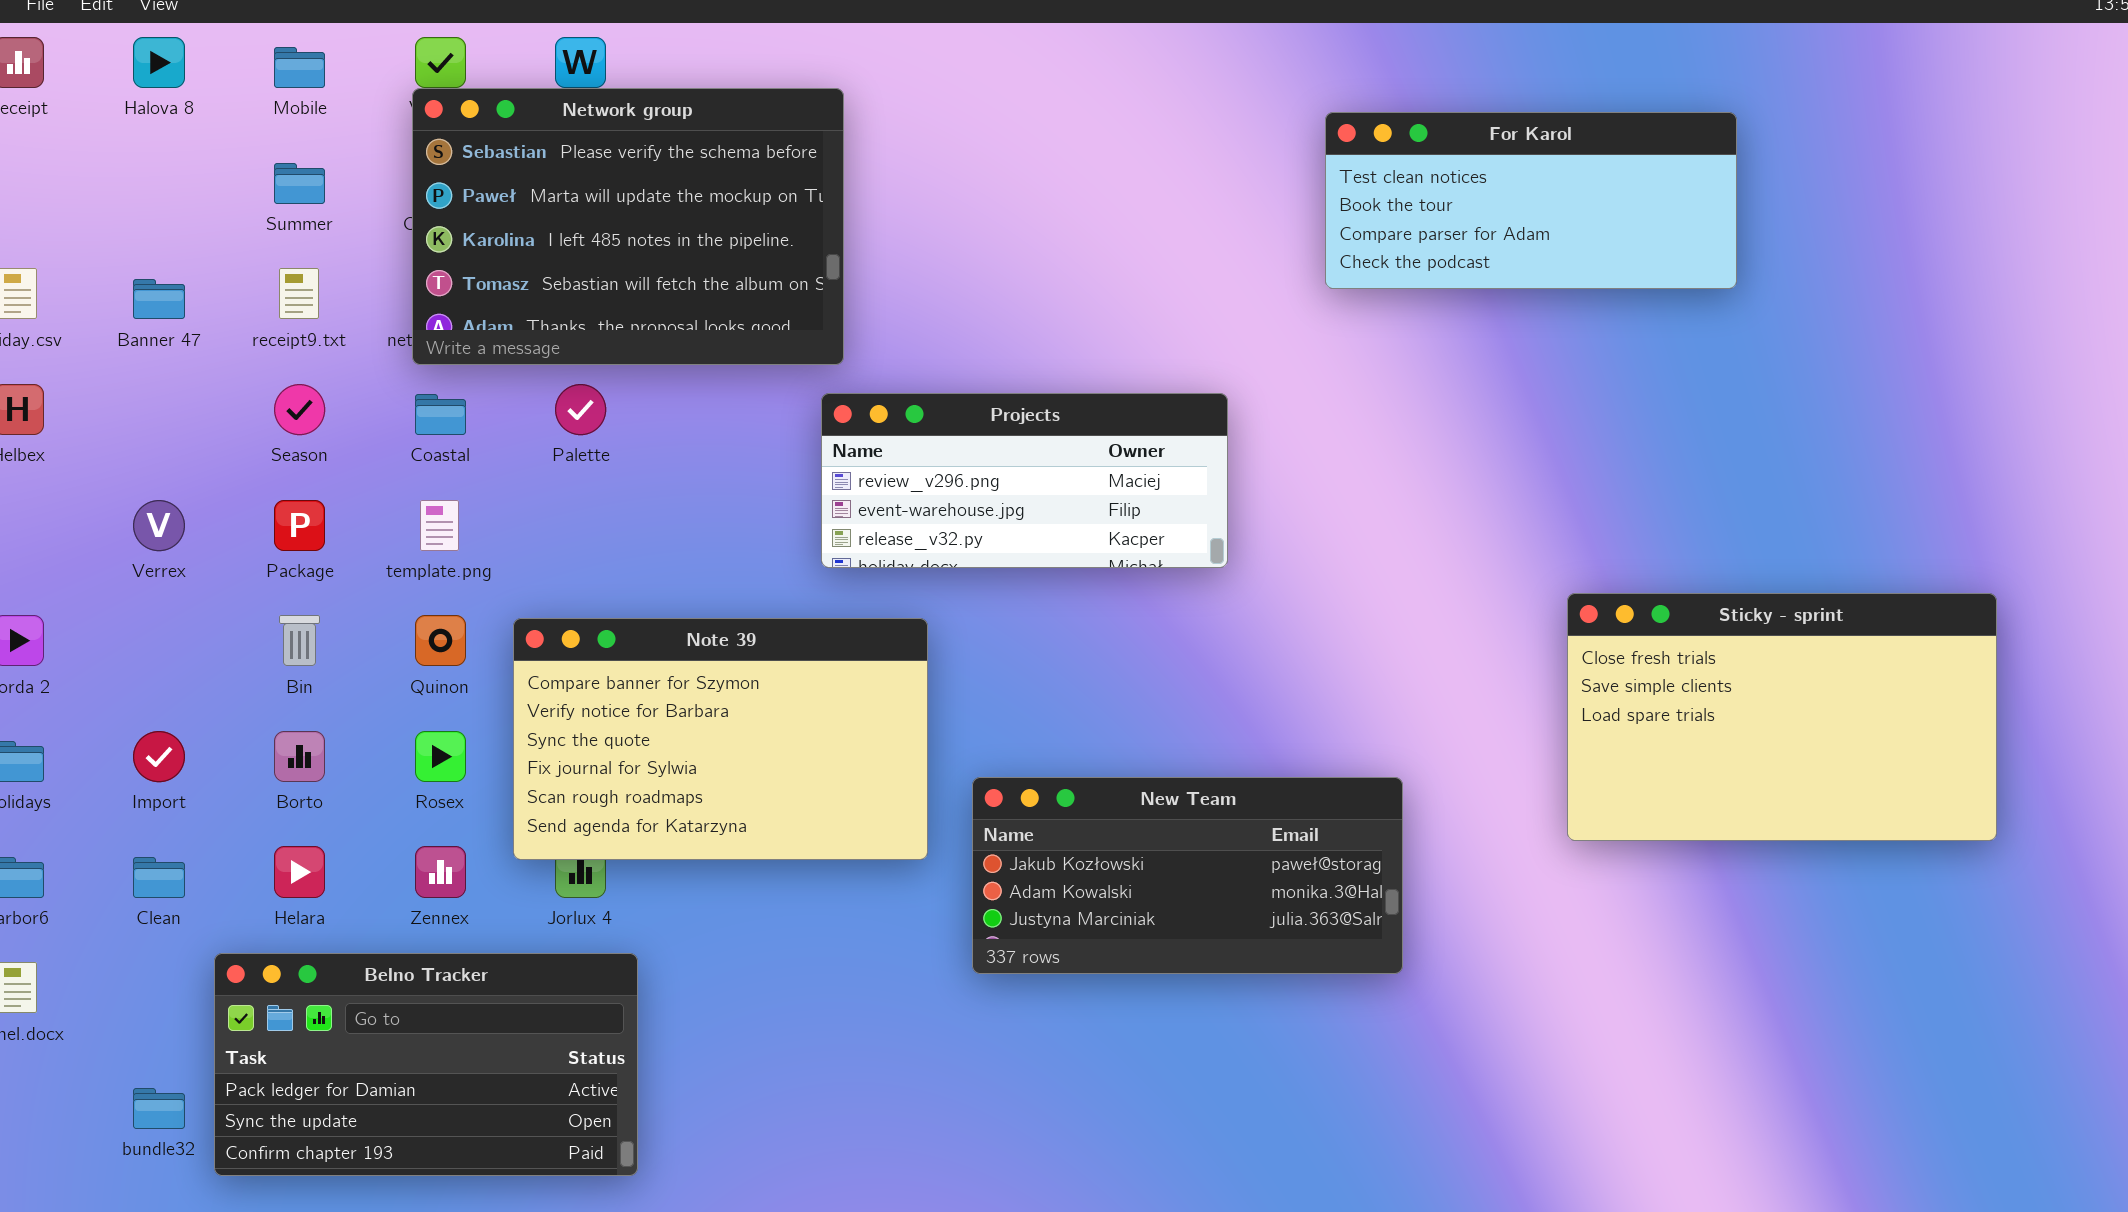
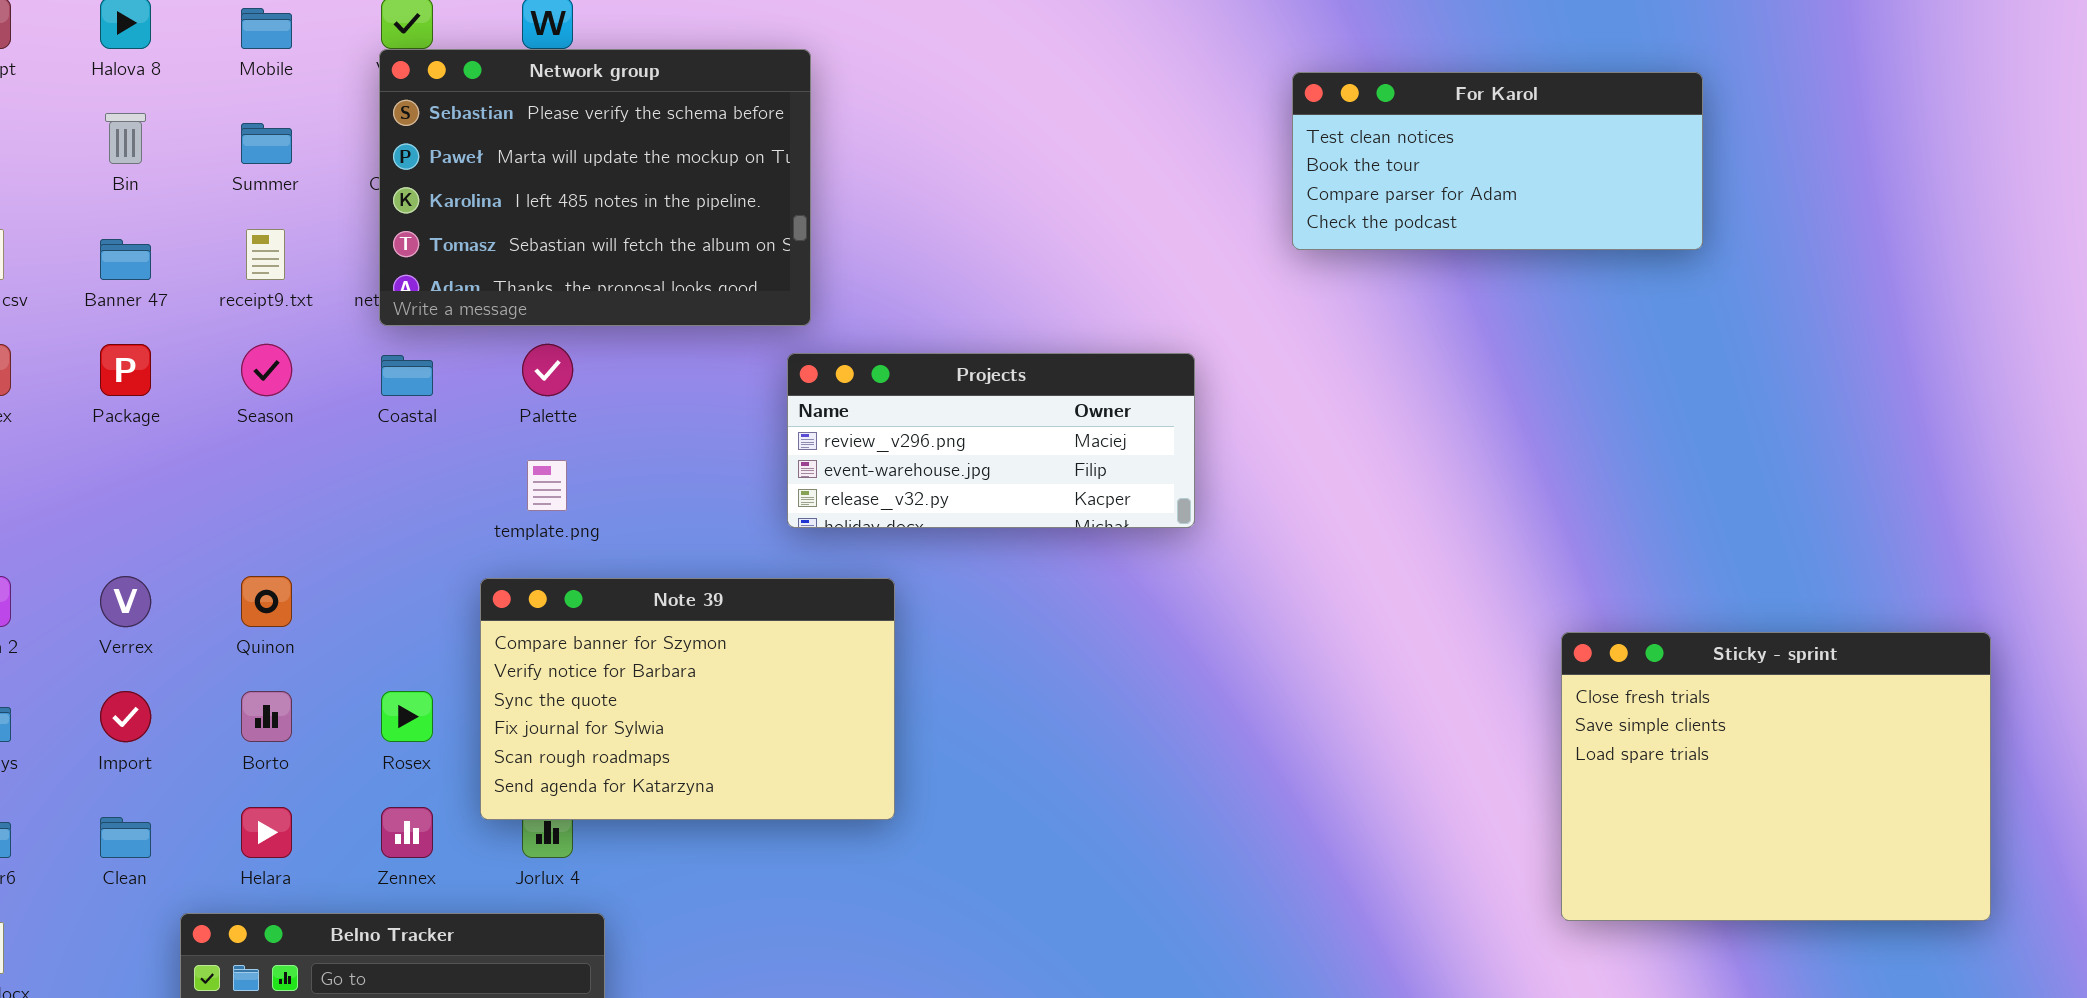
Verrex: [133,500,185,551] -> [100,576,151,627], moved
Package: [274,500,325,551] -> [100,344,151,396], moved
template.png: [420,500,459,551] -> [527,460,567,511], moved
Sticky - sprint: [1567,593,1997,841] -> [1561,632,1991,921], moved, resized
Bin: [279,615,320,666] -> [105,113,146,164], moved
Quinon: [415,615,466,666] -> [241,576,292,627], moved
New Team: [972,777,1403,974] -> none, closed

